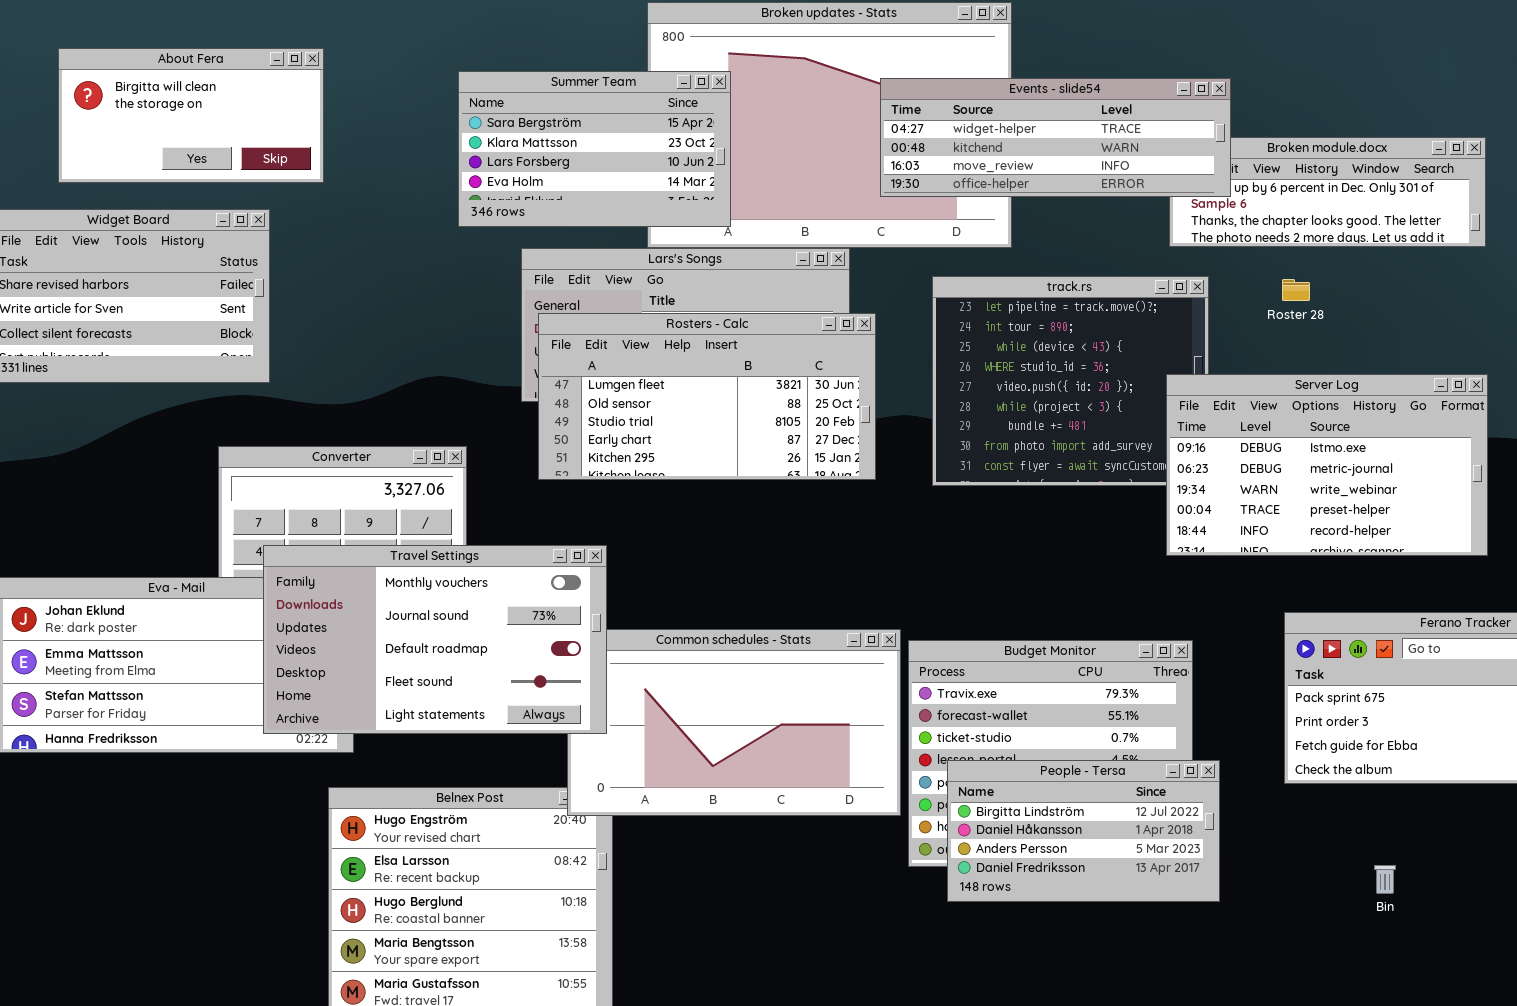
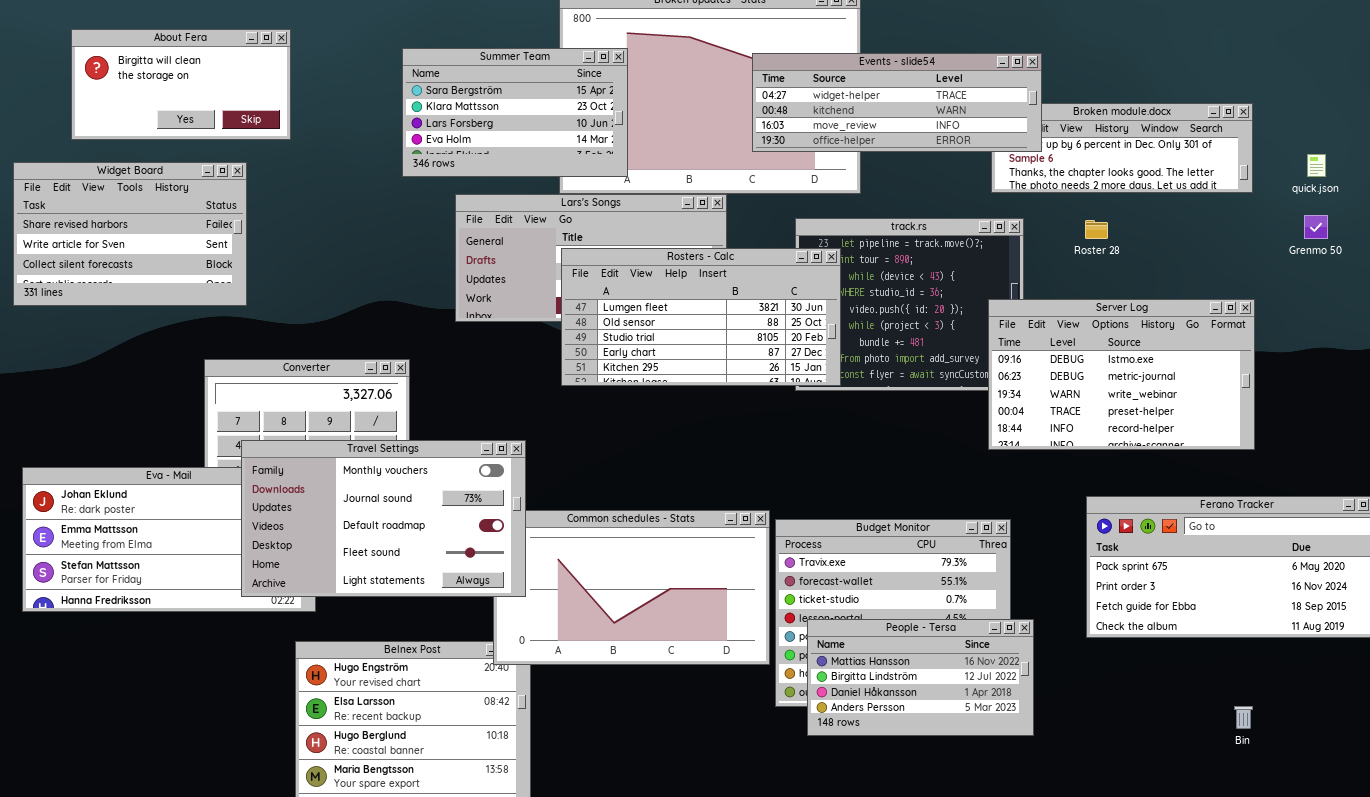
Rosters - Calc: [538,313,876,480] -> [561,248,841,386], moved
People - Tersa: [947,760,1220,902] -> [807,619,1034,736], scrolled up 1 row
Bin: [1374,865,1396,894] -> [1234,706,1253,729], moved

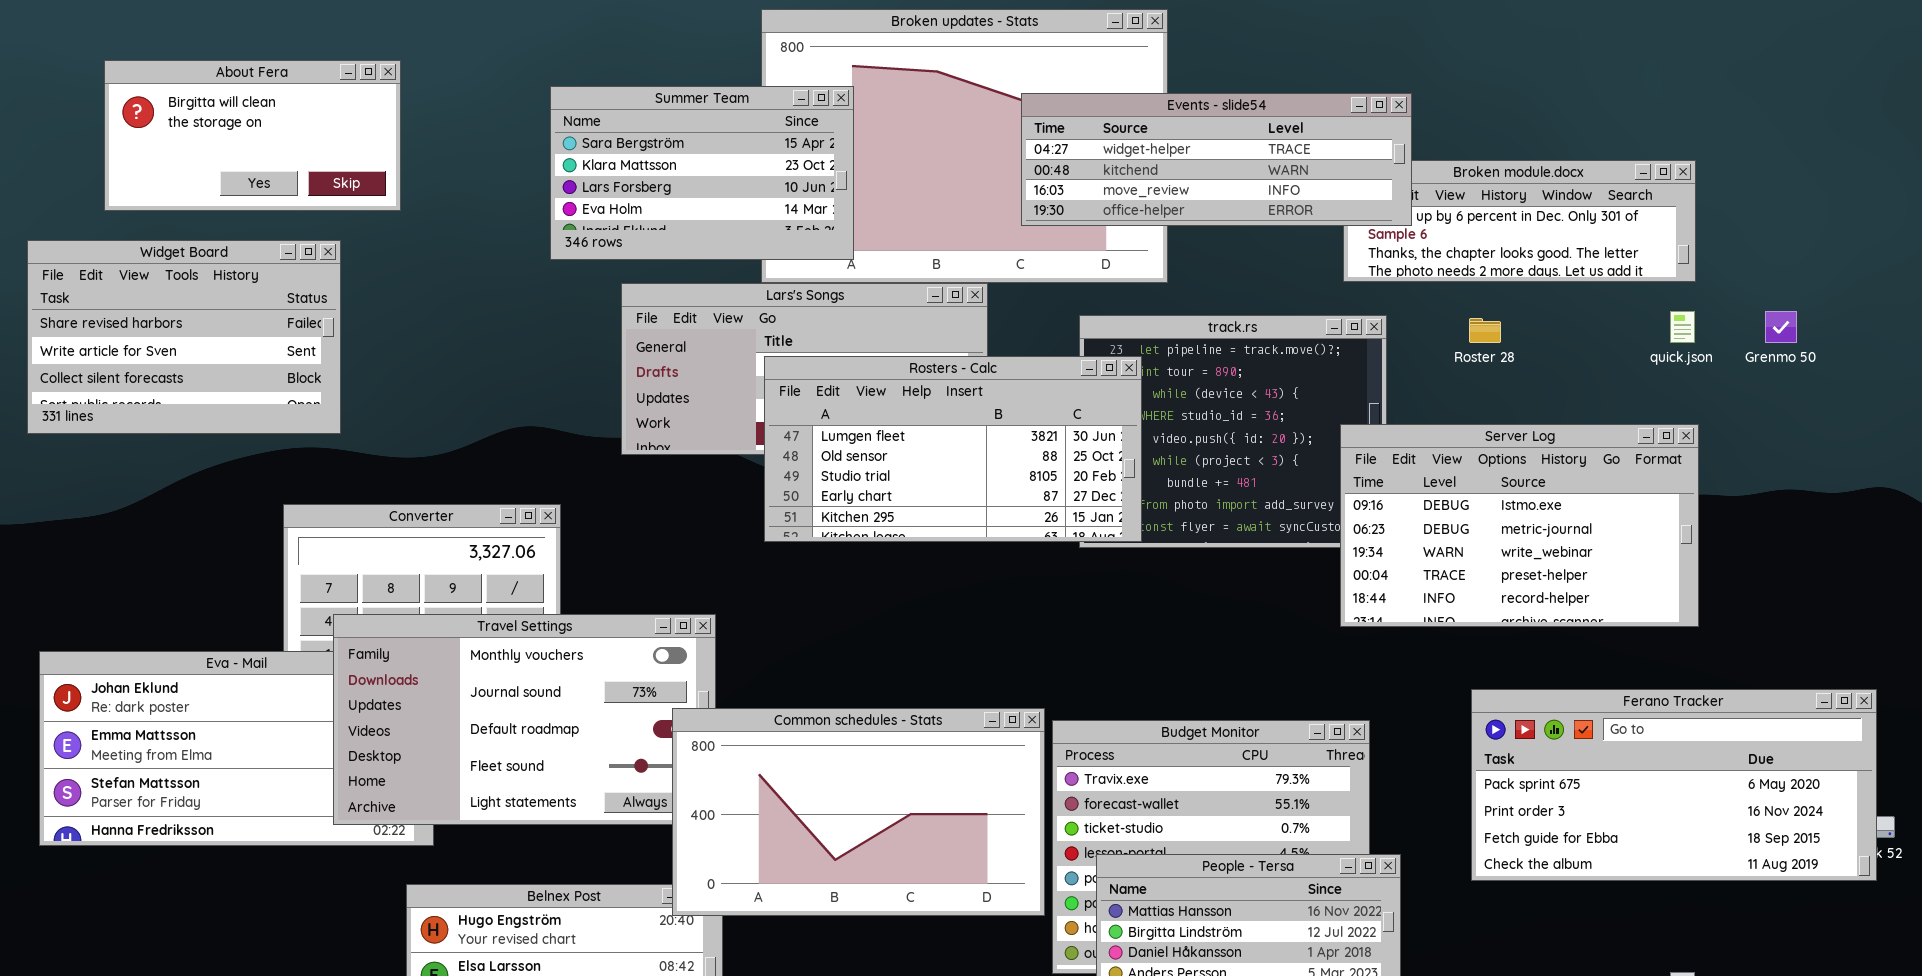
quick.json: [1307,154,1326,177] -> [1670,311,1695,343], moved
Common schedules - Stats: [493,510,770,665] -> [672,708,1045,916], raised

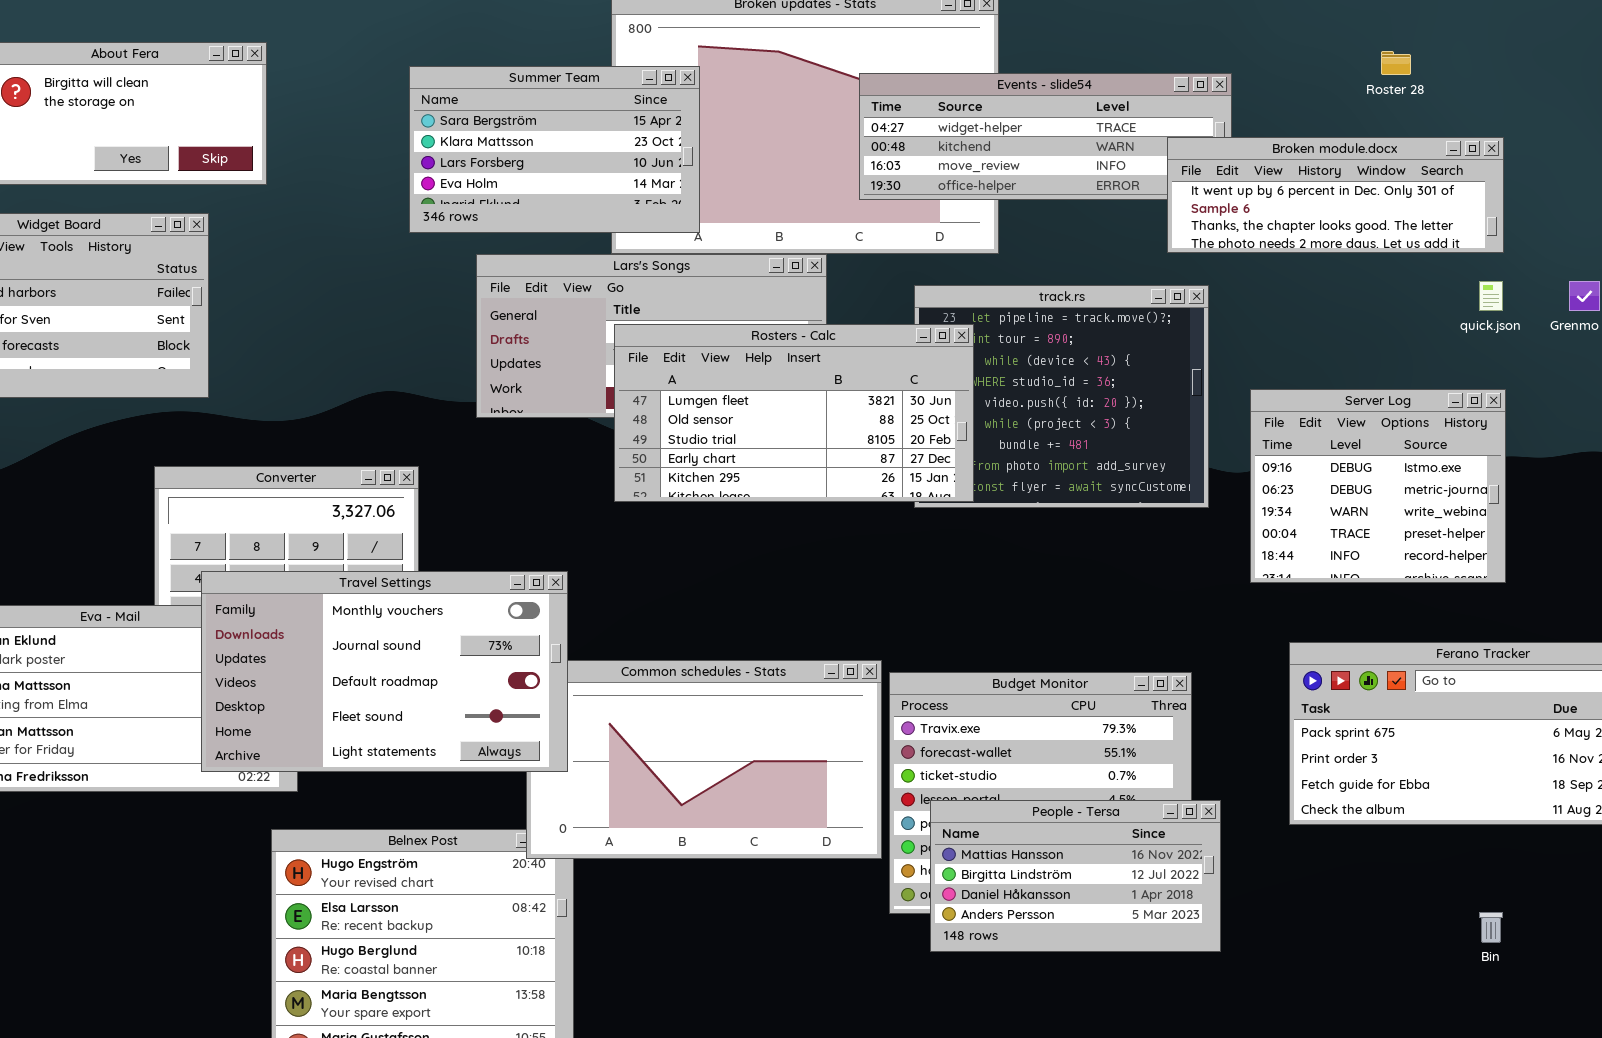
Broken module.docx: [1343,160,1696,282] -> [1167,137,1504,253], raised
Roster 28: [1469,318,1501,343] -> [1381,51,1411,75], moved
Server Log: [1340,424,1699,627] -> [1250,389,1506,583], resized
Travel Settings: [333,614,716,825] -> [201,571,568,772], raised

